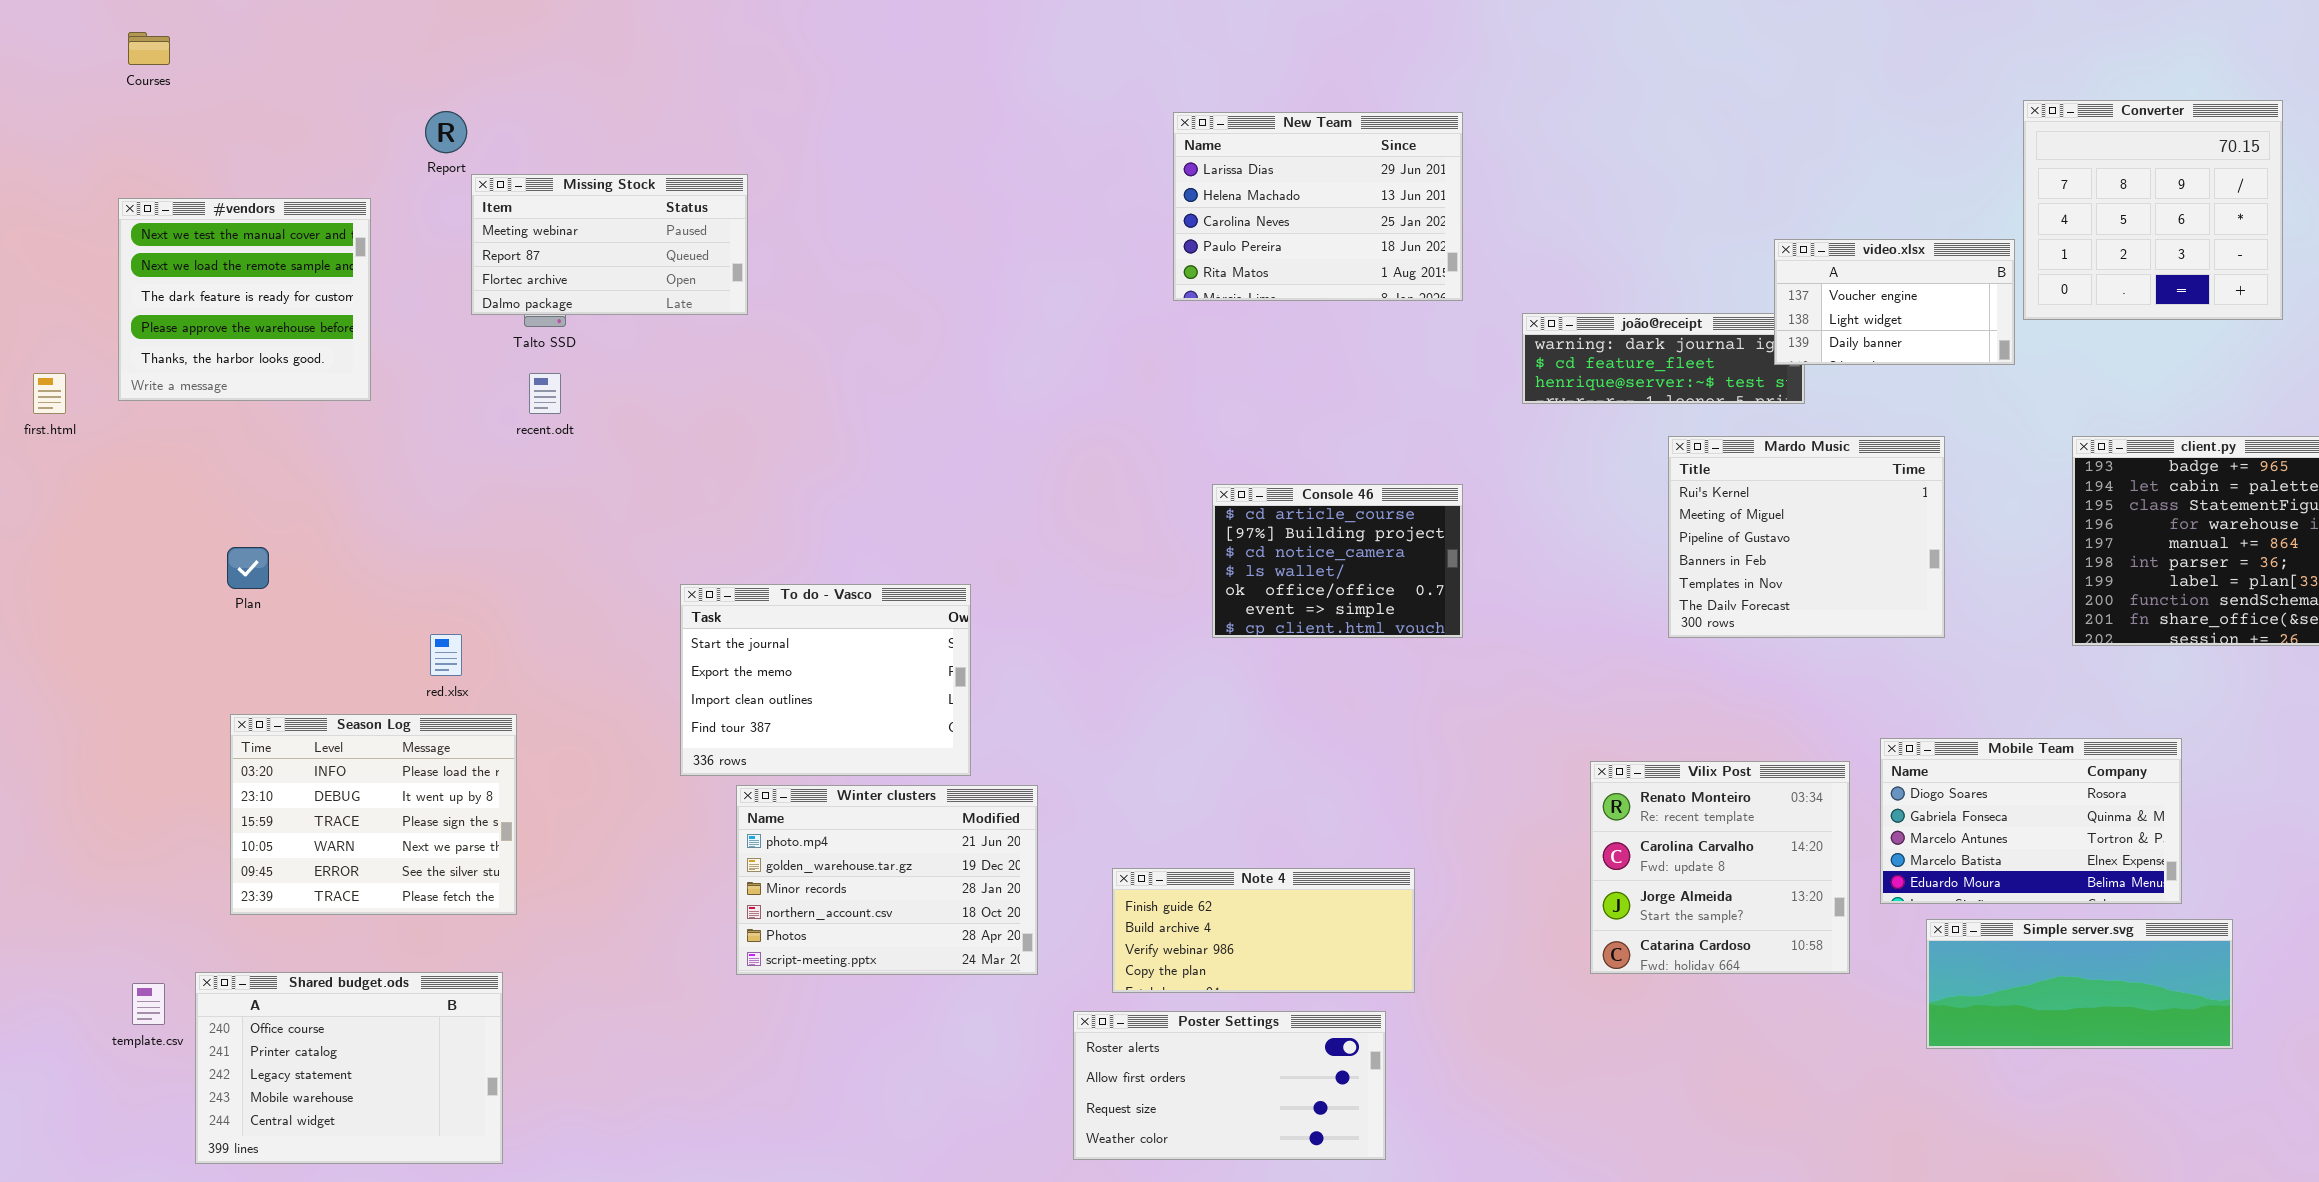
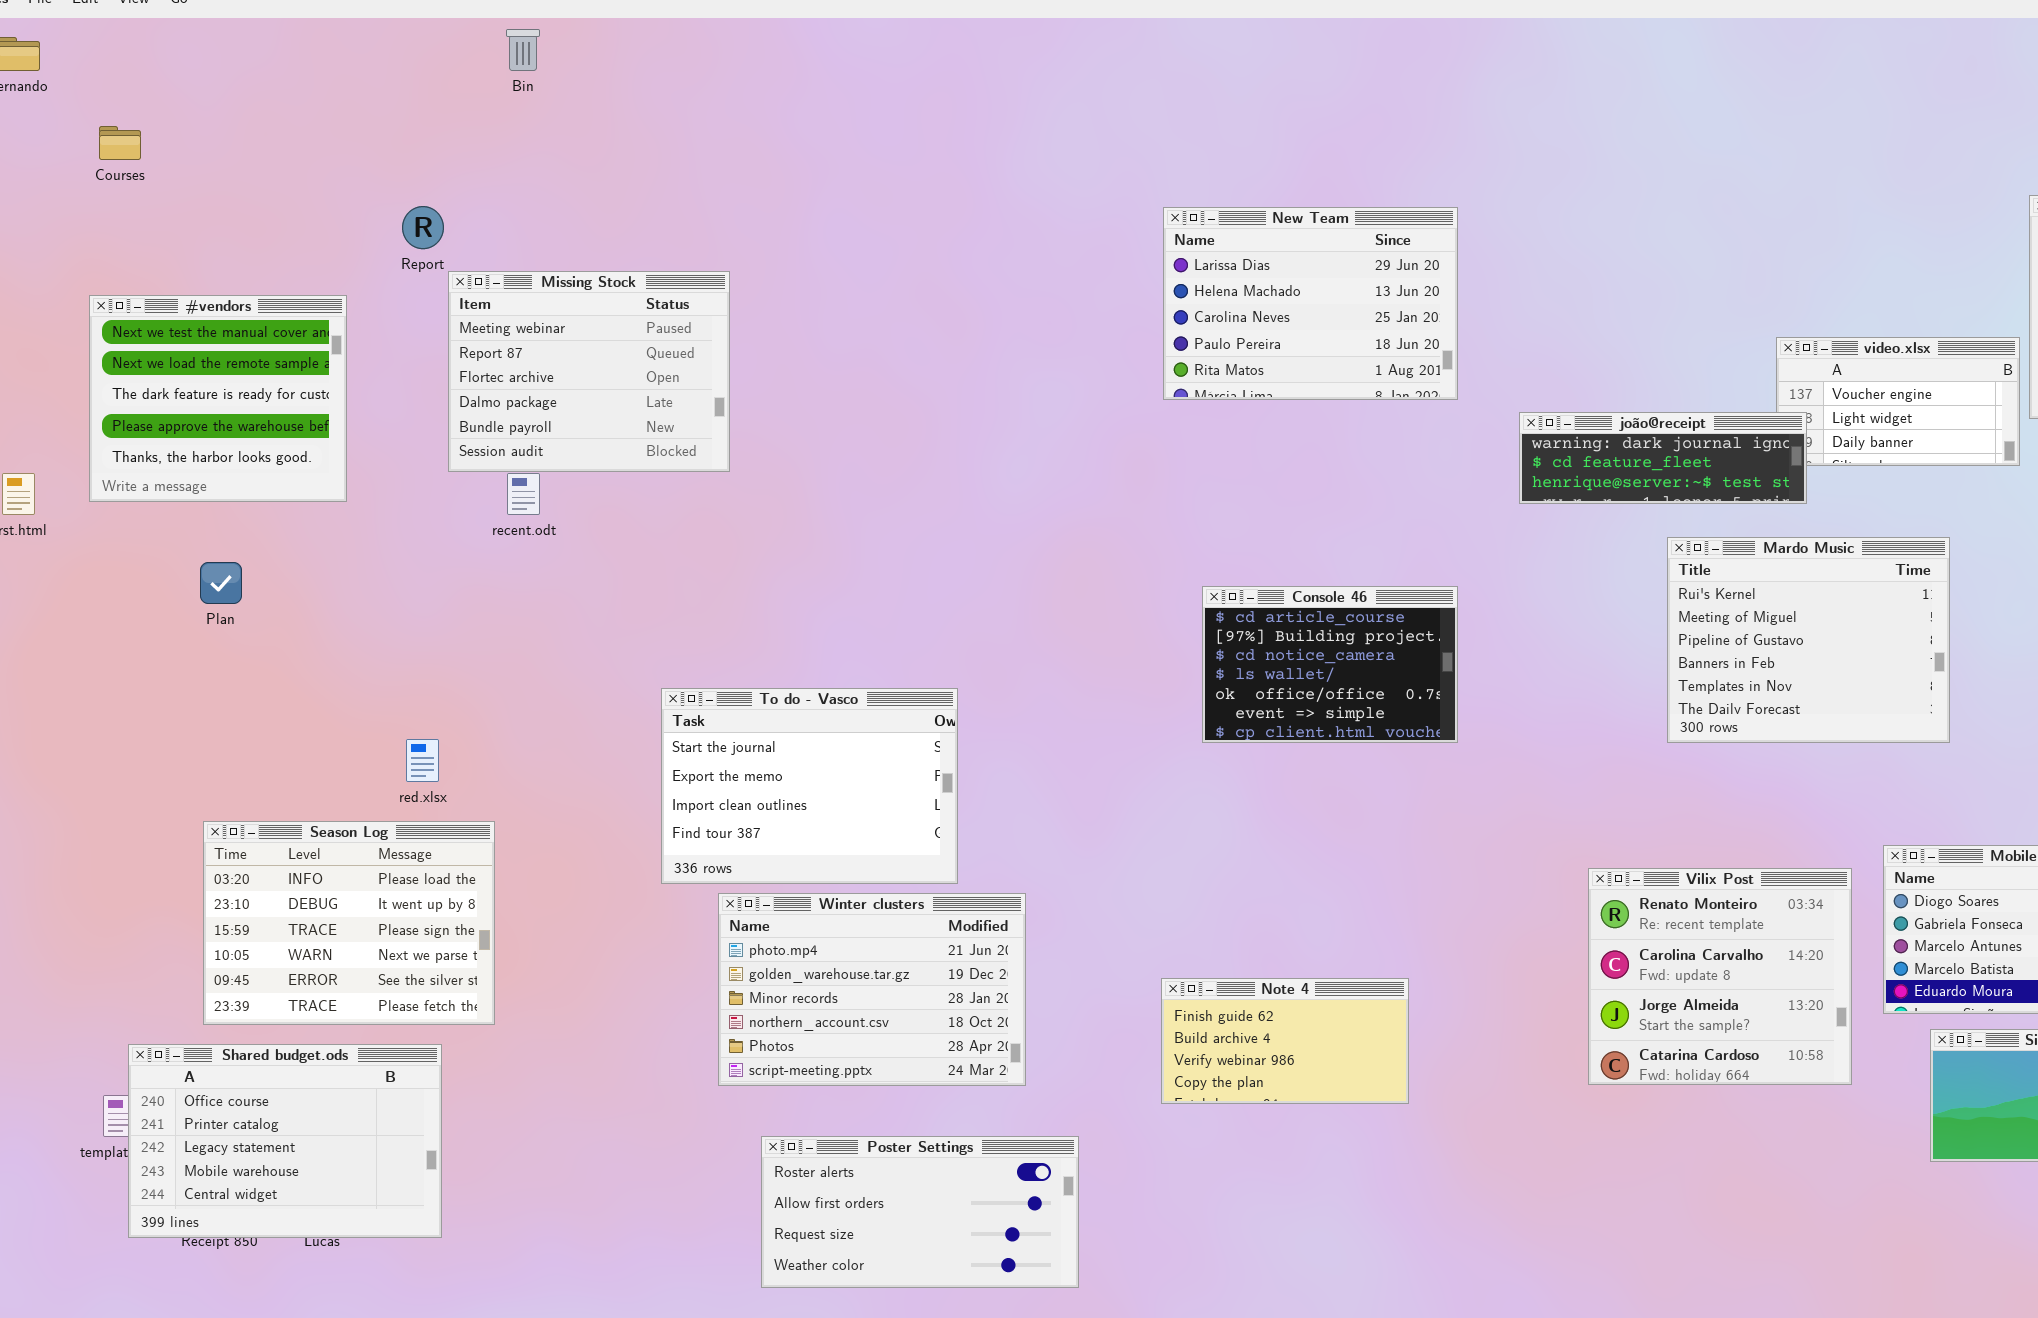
Missing Stock: [471,174,748,315] -> [448,271,730,472], resized
joão@receipt: [1522,313,1805,404] -> [1519,412,1807,504], raised
Plan: [227,547,269,589] -> [200,562,242,604], moved
Note 4: [1112,868,1415,993] -> [1161,978,1409,1104], resized
Shared budget.ods: [195,972,503,1164] -> [128,1044,442,1238], moved
Poster Settings: [1073,1011,1386,1160] -> [761,1136,1079,1288], moved

